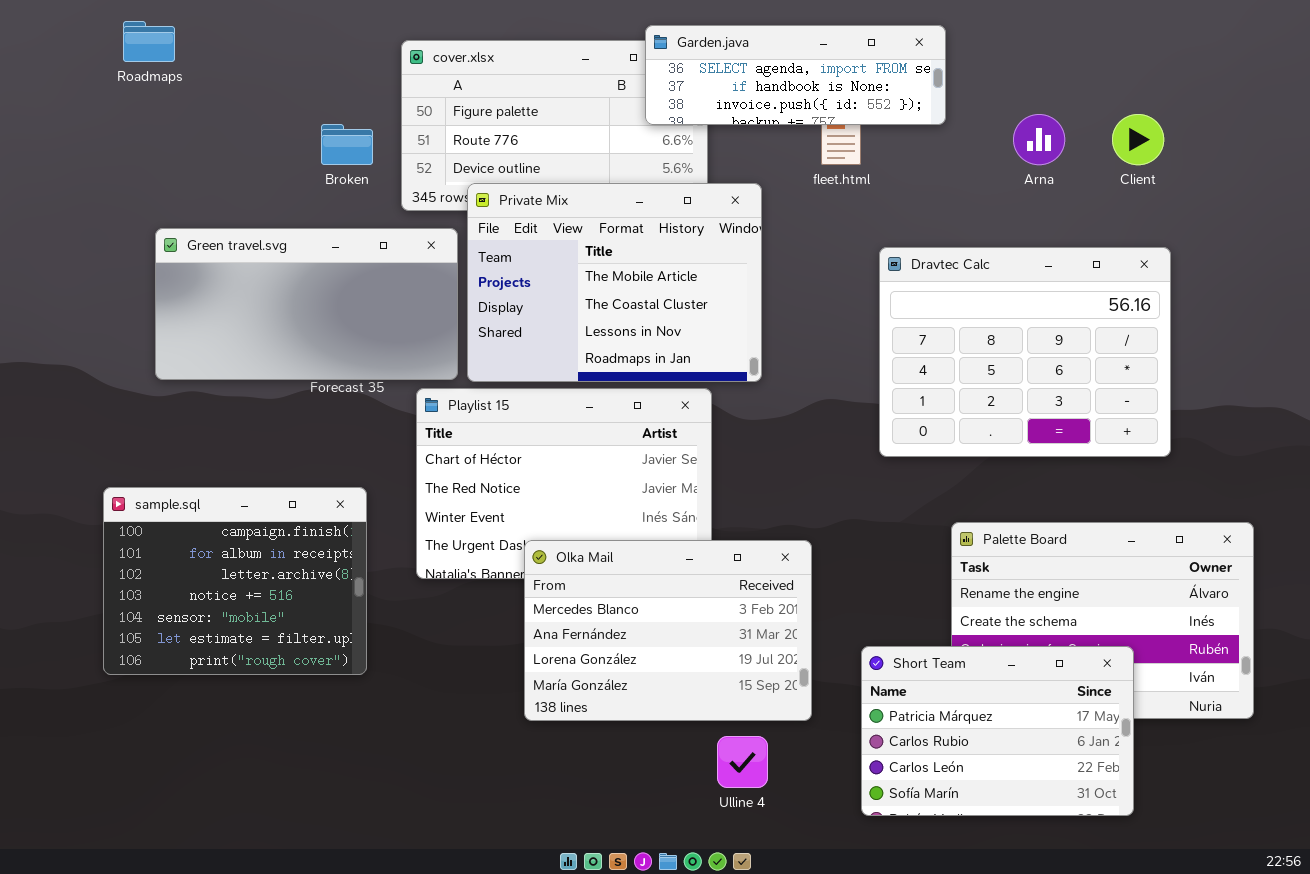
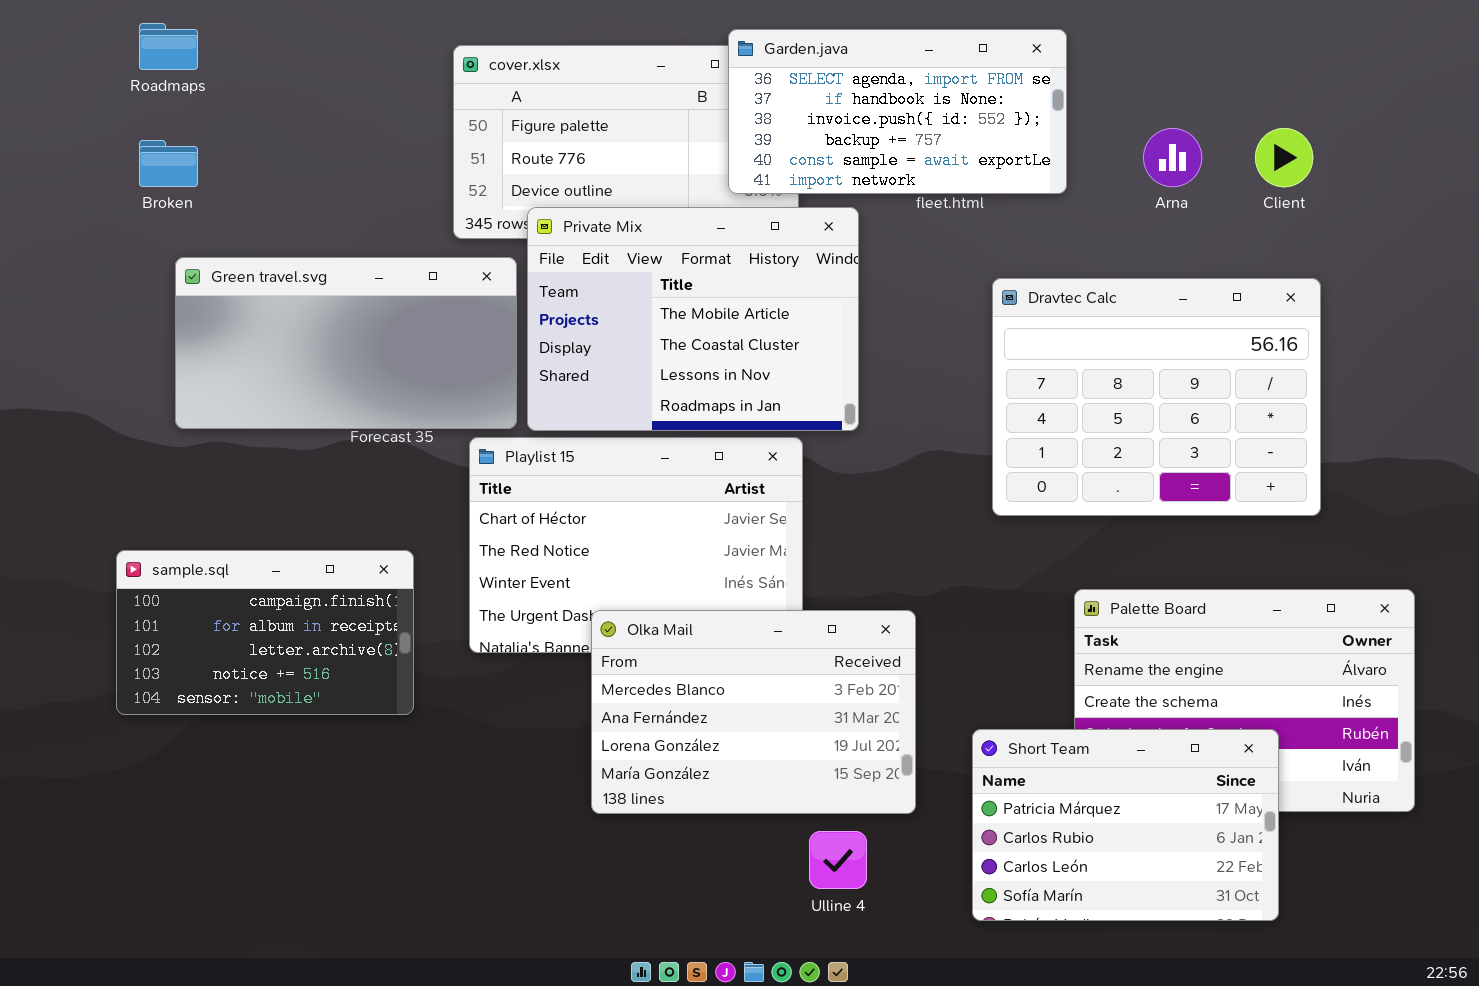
Garden.java: [645,25,946,125] -> [728,29,1067,194], resized
Broken: [321,124,373,165] -> [139,140,198,187], moved
sample.sql: [103,487,367,675] -> [116,550,414,715], resized

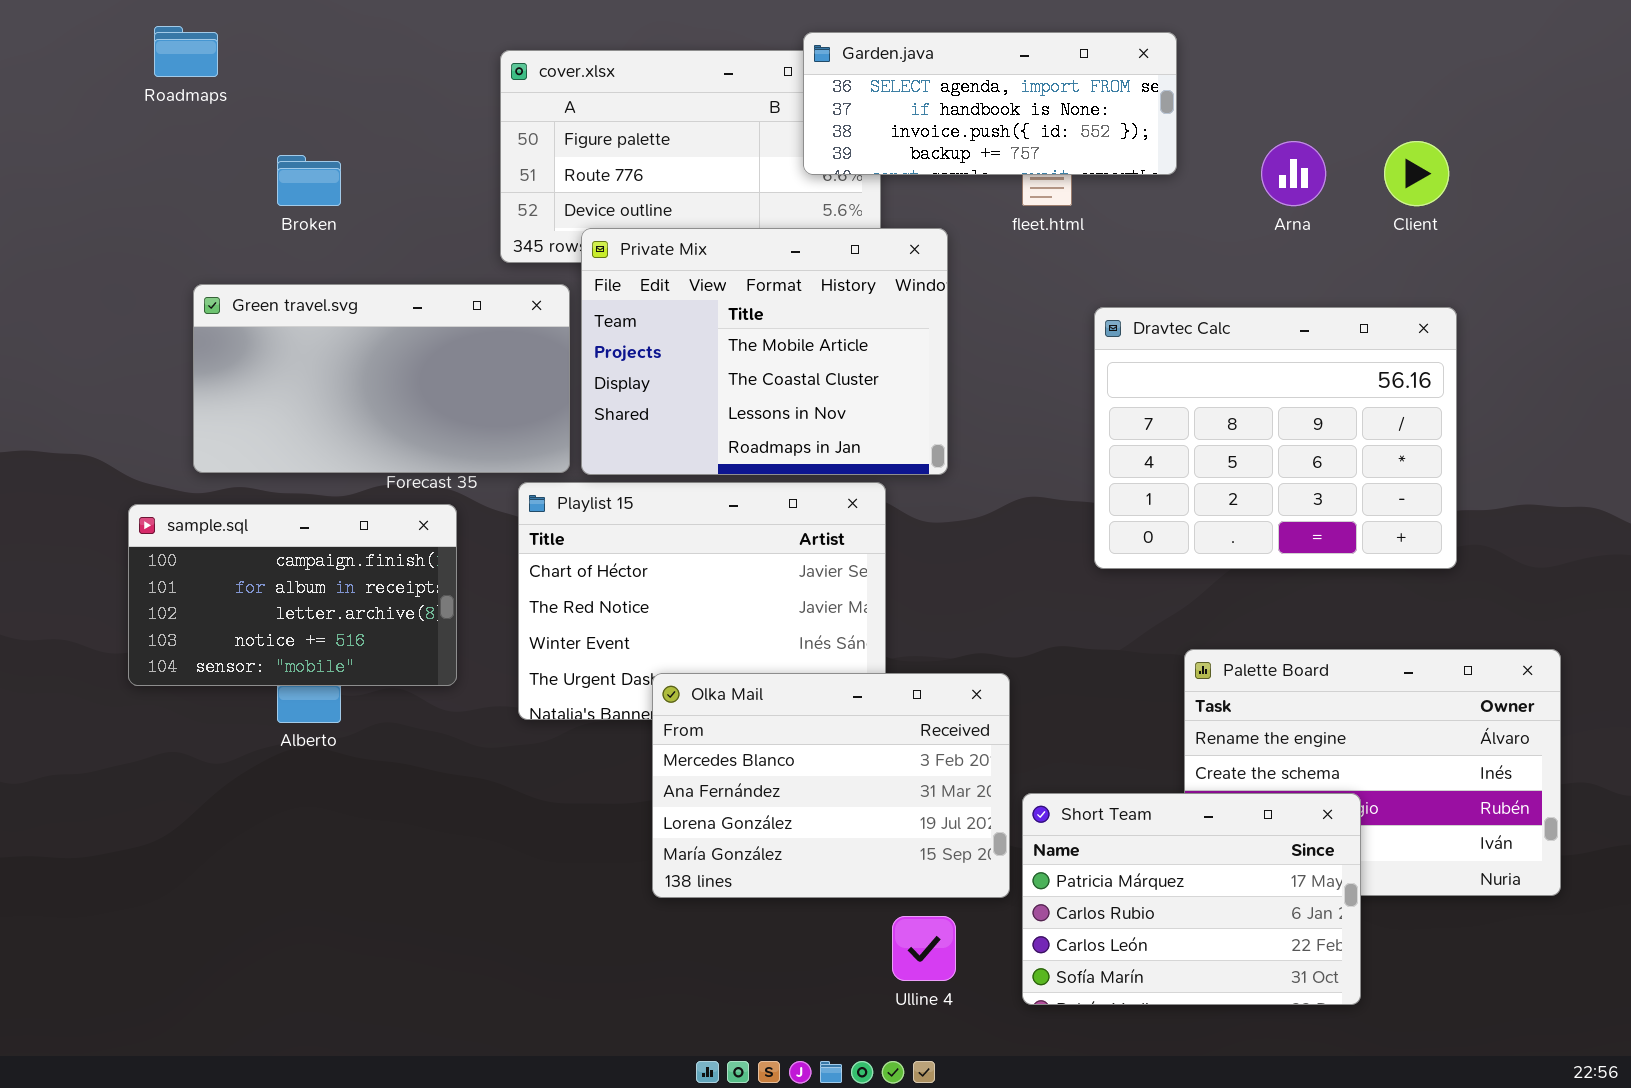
Garden.java: [728,29,1067,194] -> [803,32,1177,175], resized
Broken: [139,140,198,187] -> [277,155,341,206], moved
sample.sql: [116,550,414,715] -> [128,504,457,686], moved
Short Team: [972,729,1279,921] -> [1022,793,1361,1005], moved

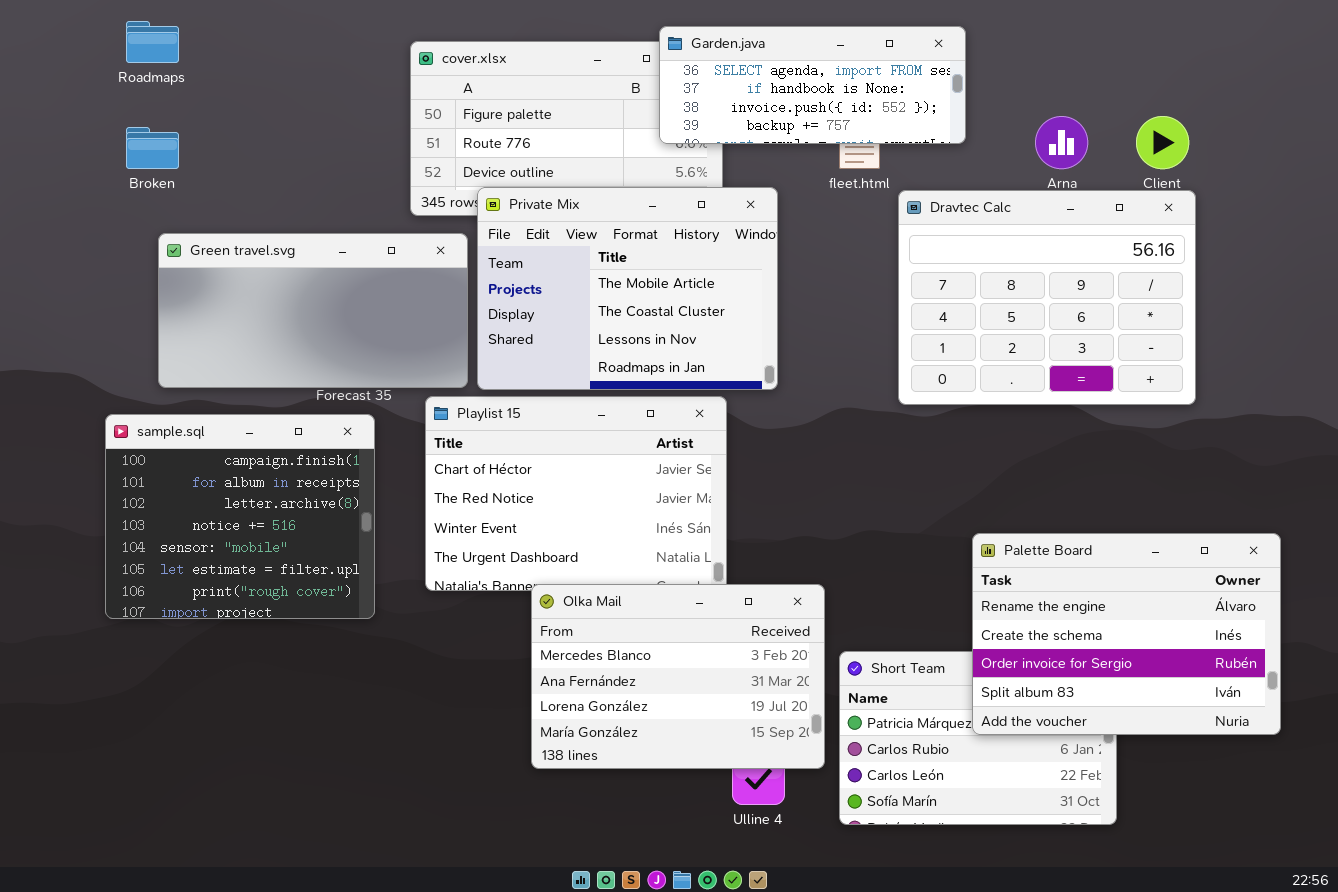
Broken: [277,155,341,206] -> [126,127,179,169], moved
Dravtec Calc: [1094,307,1457,569] -> [898,190,1196,405], moved
sample.sql: [128,504,457,686] -> [105,414,375,619], resized
Palette Board: [1184,649,1561,896] -> [972,533,1281,735], raised
Olka Mail: [652,673,1010,898] -> [531,584,825,769], moved

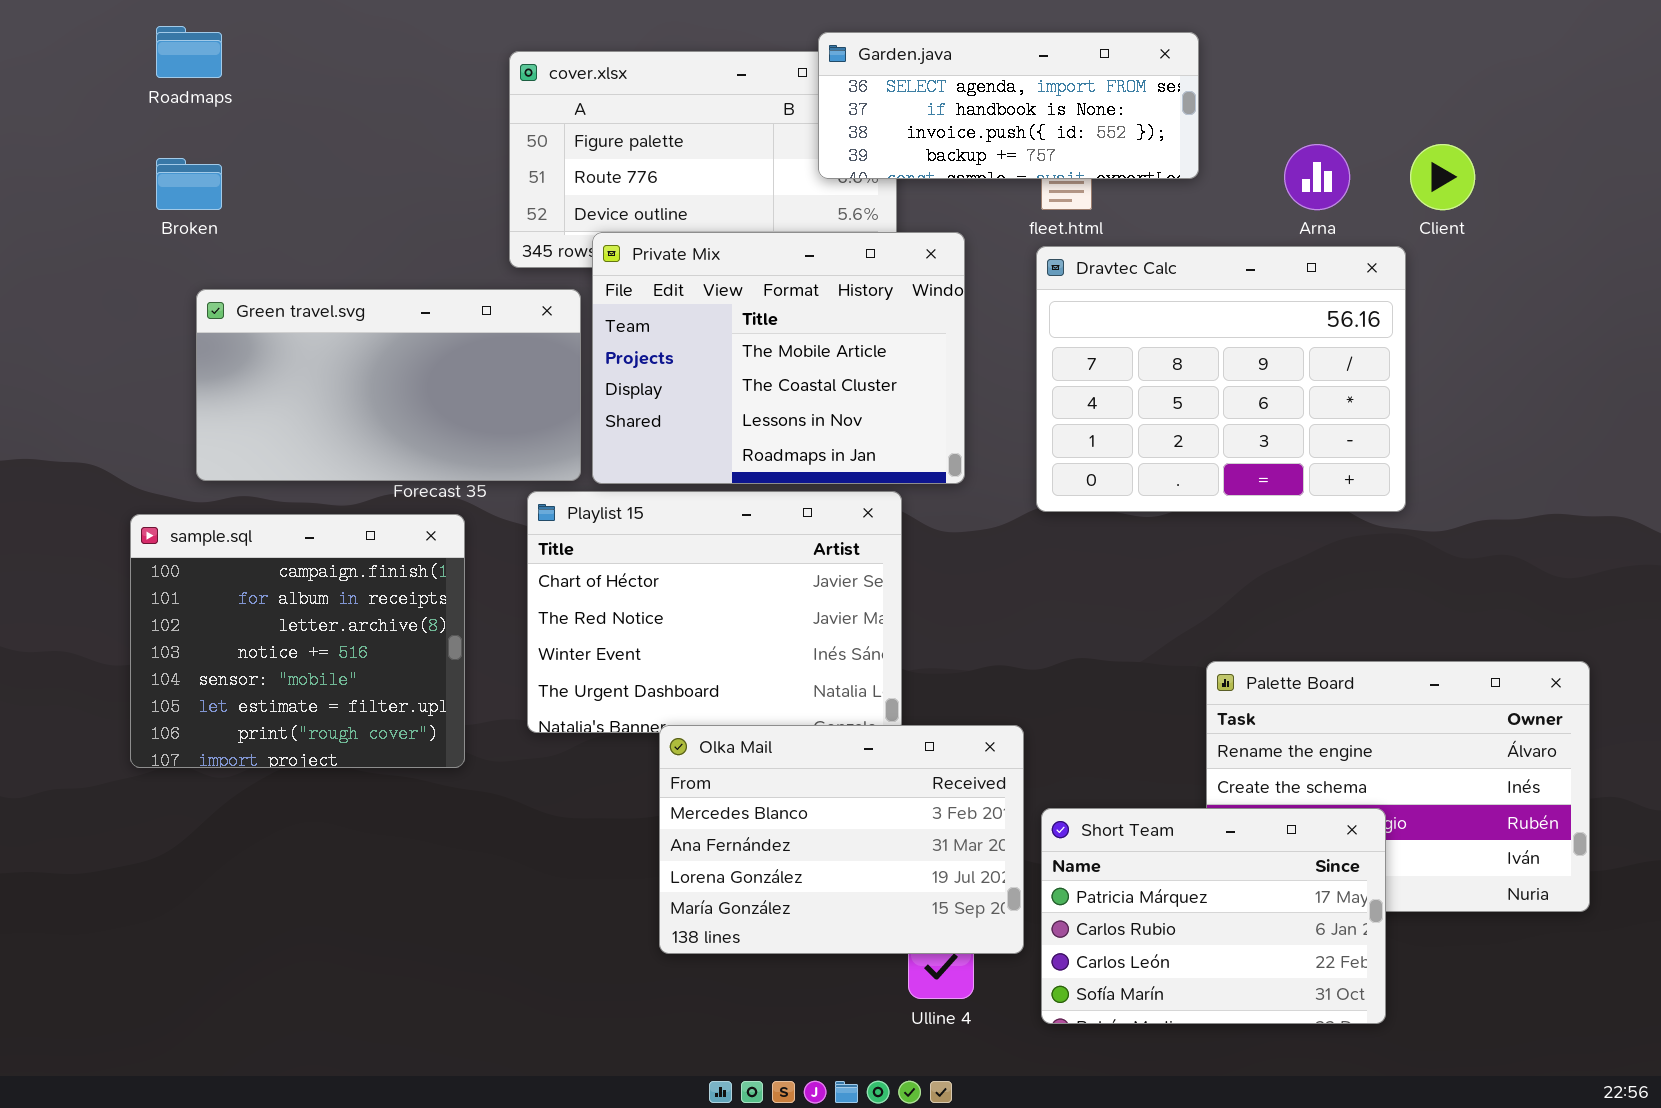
Dravtec Calc: [898,190,1196,405] -> [1036,246,1406,512], moved
Short Team: [839,651,1117,825] -> [1041,808,1386,1024], raised

